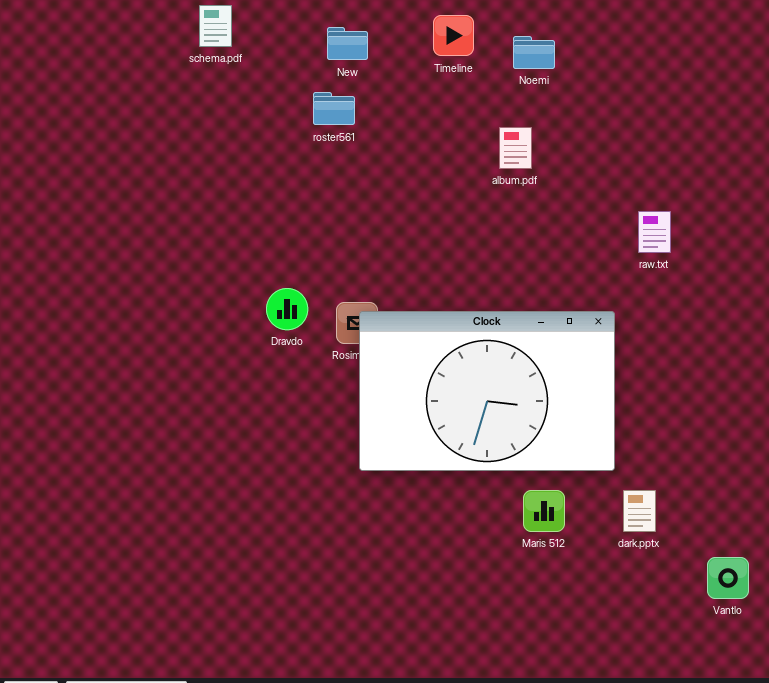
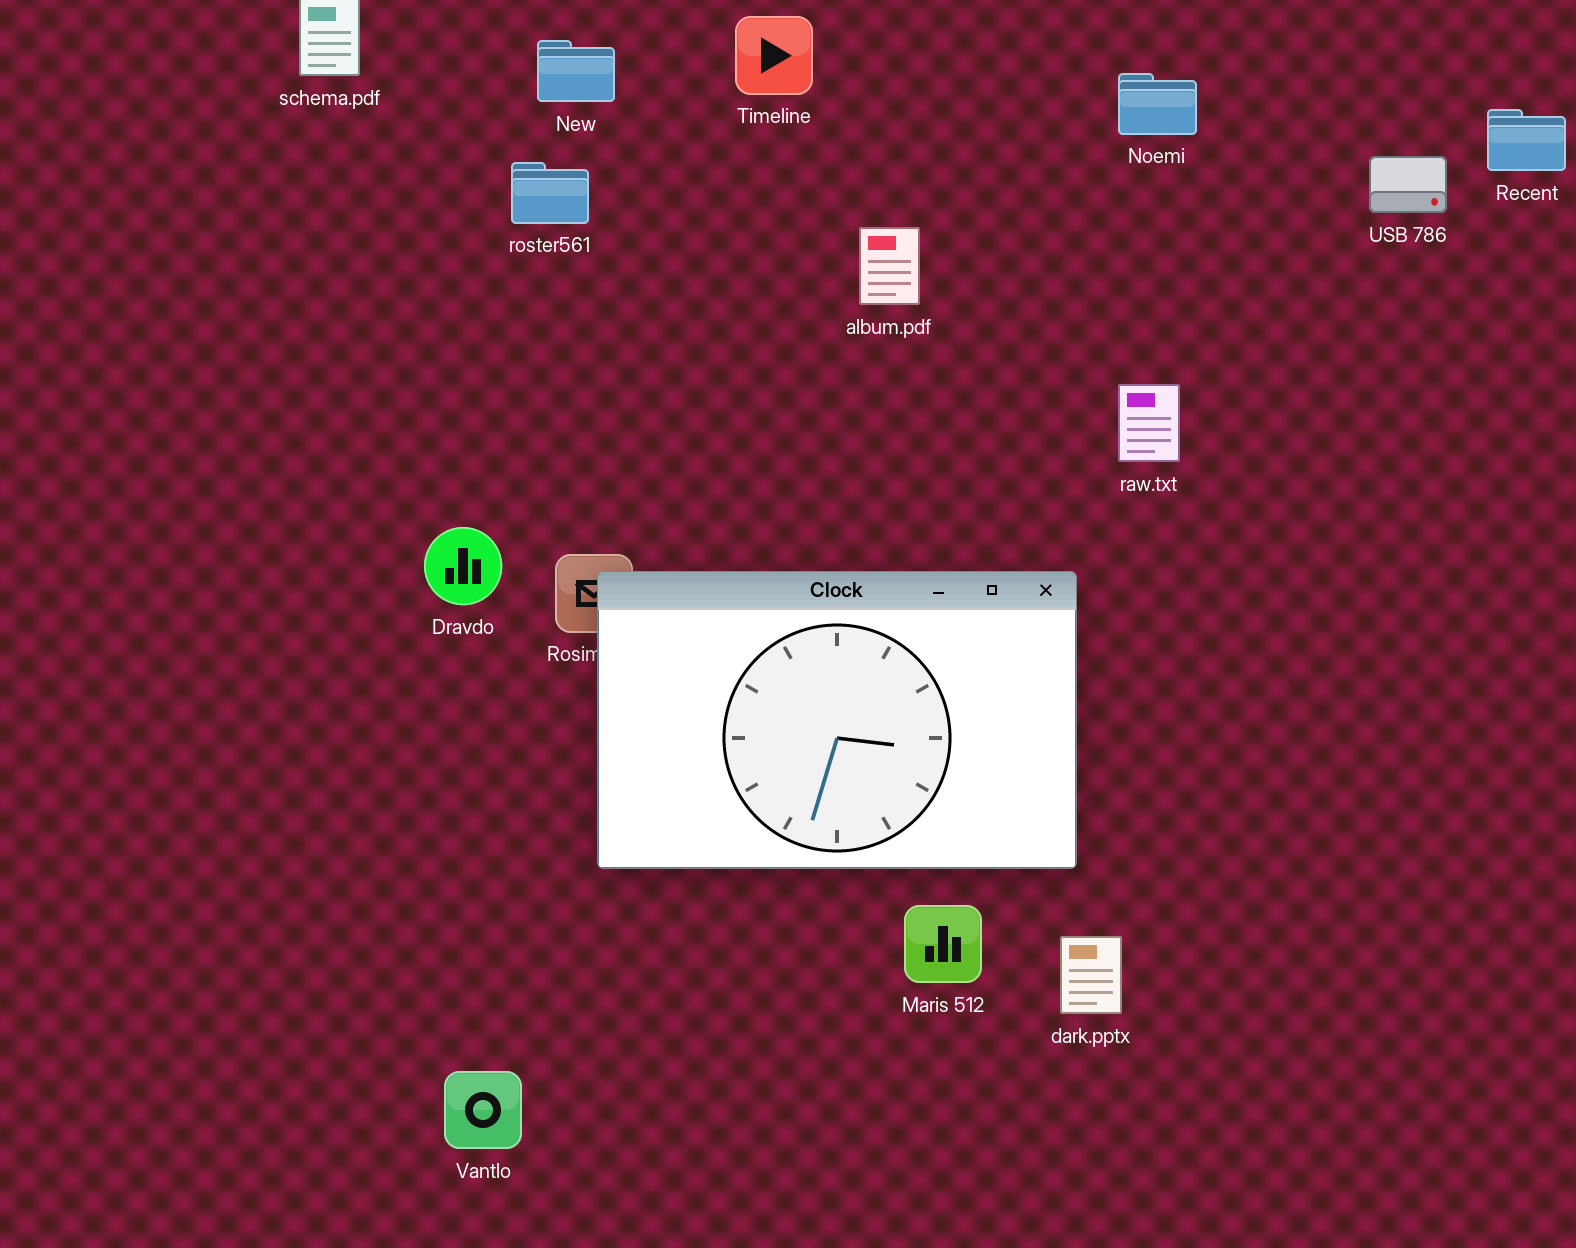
Noemi: [513,36,555,69] -> [1118,73,1197,135], moved
dark.pptx: [623,490,656,532] -> [1060,936,1122,1014], moved
Vantlo: [707,557,749,599] -> [444,1071,522,1149], moved

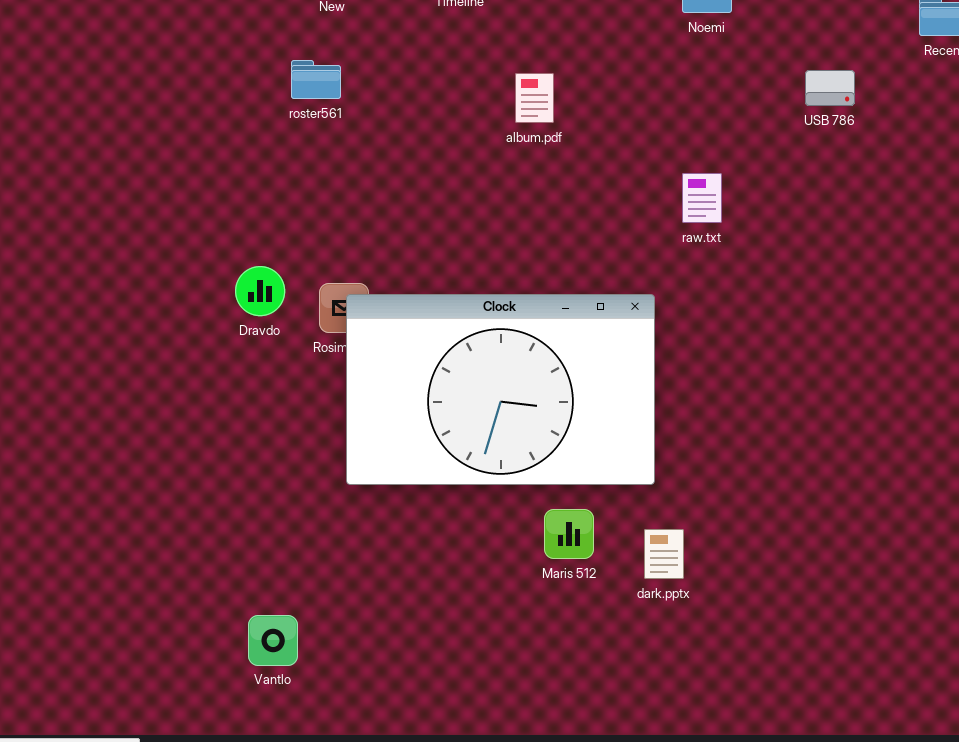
USB 786: [1369,156,1447,213] -> [805,70,855,106], moved
roster561: [511,162,589,224] -> [291,60,341,99], moved

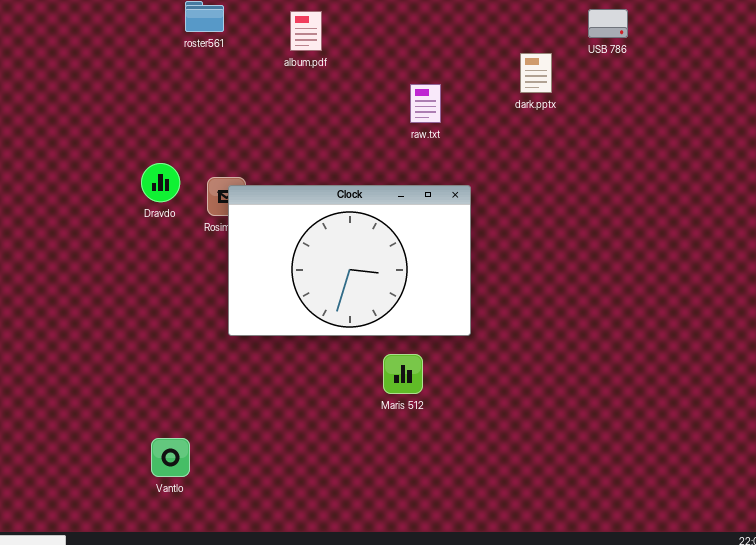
album.pdf: [515,73,554,123] -> [290,11,322,51], moved
raw.txt: [682,173,722,223] -> [410,84,441,123], moved
dark.pptx: [644,529,684,579] -> [520,53,552,93], moved

